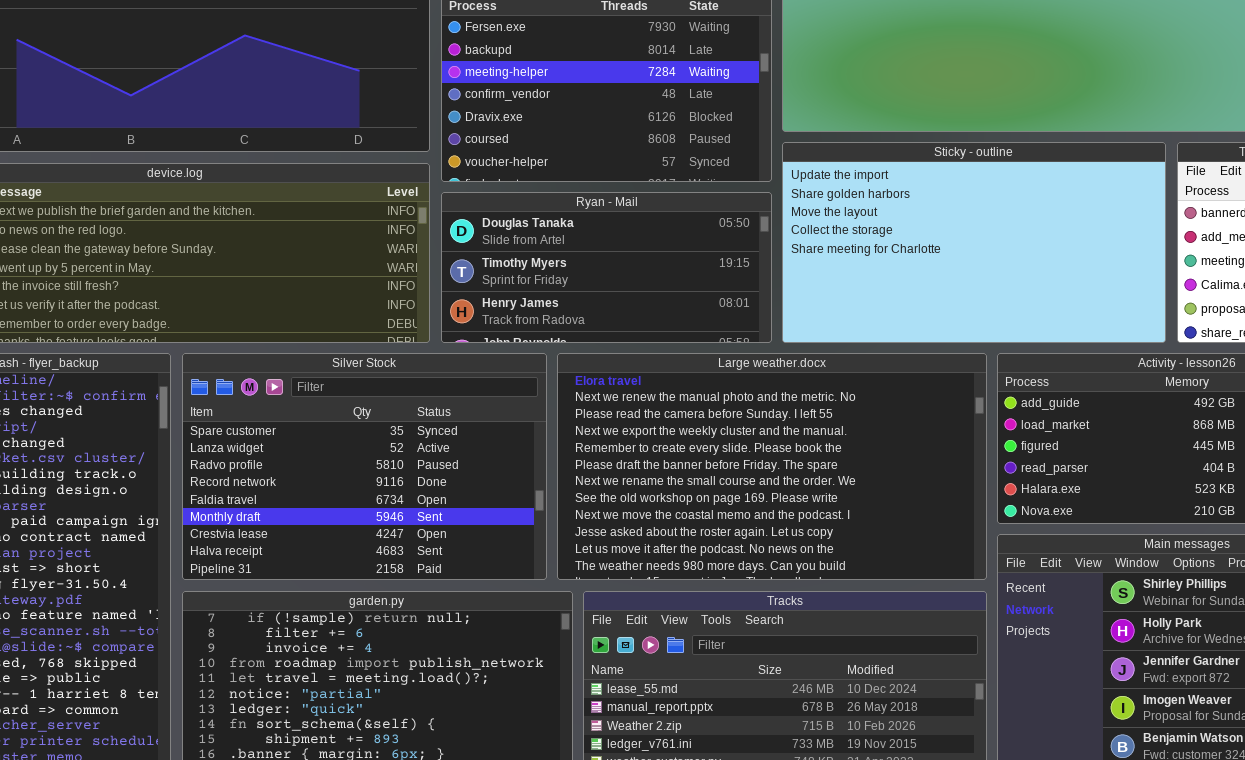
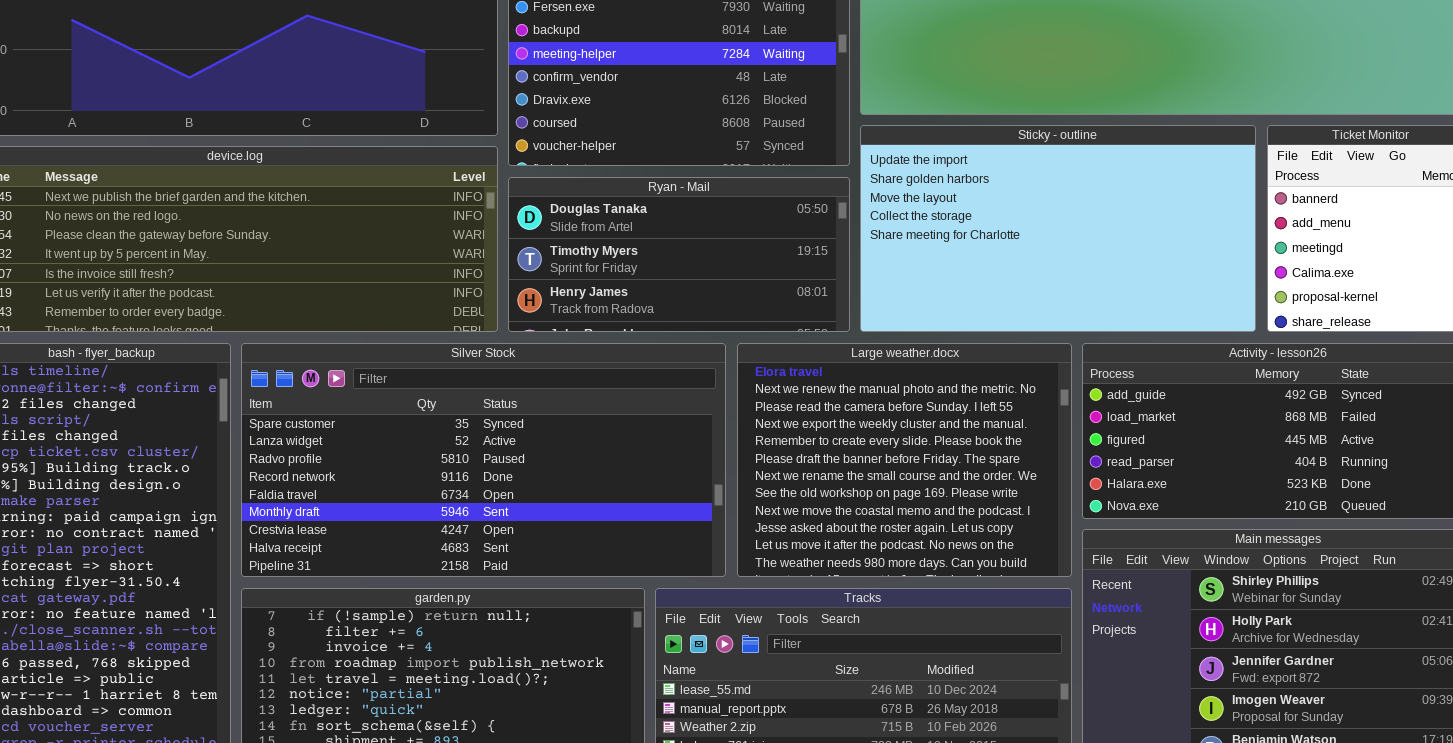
Silver Stock: [182,353,547,580] -> [241,343,726,577], resized
Large weather.docx: [557,353,987,580] -> [737,343,1072,577], resized

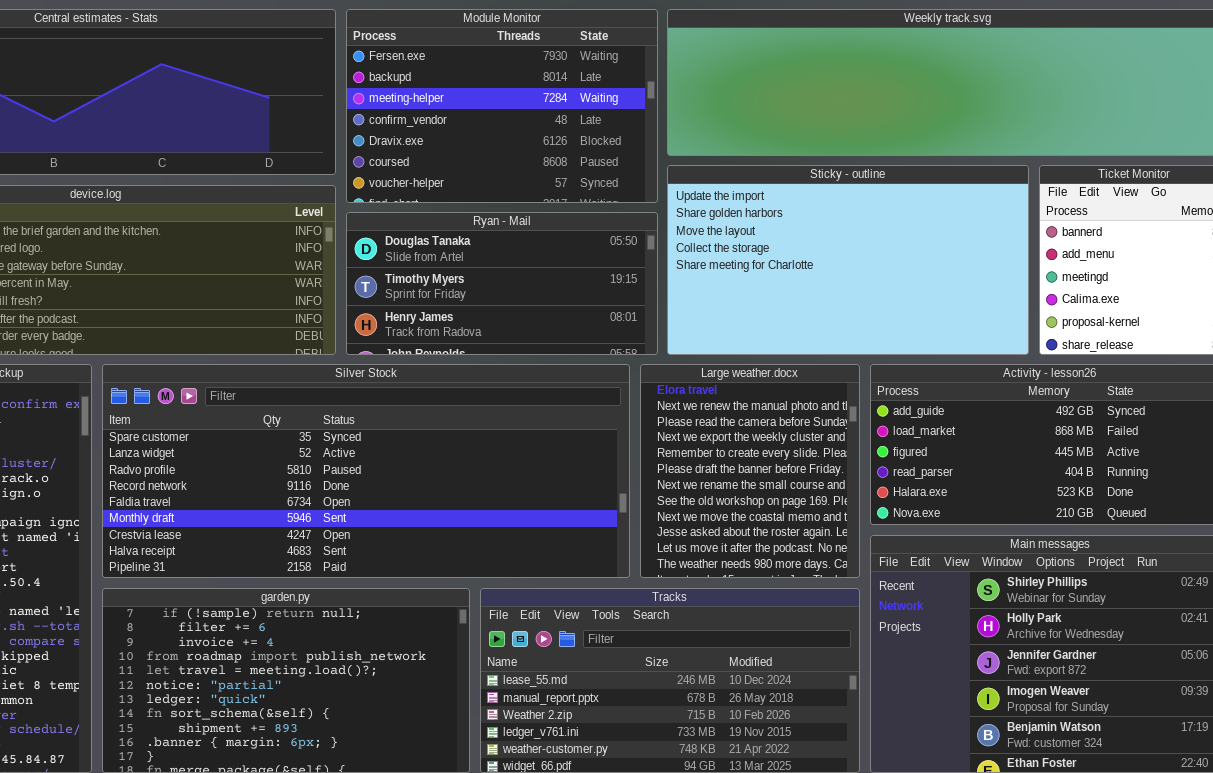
Silver Stock: [241,343,726,577] -> [102,364,630,578], resized
Large weather.docx: [737,343,1072,577] -> [640,364,860,578], resized

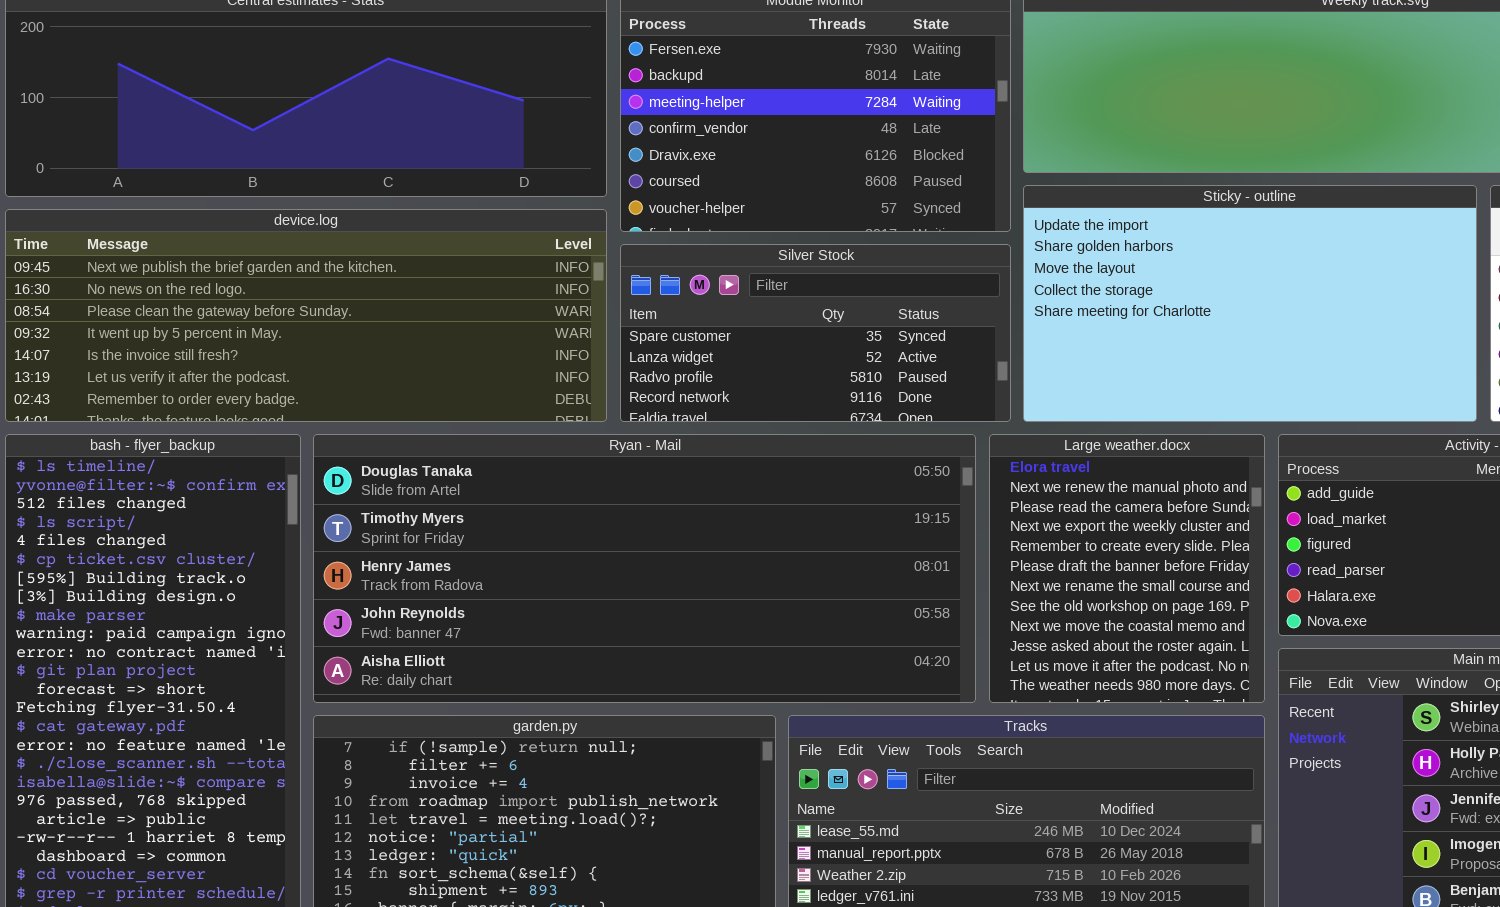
Ryan - Mail: [346,212,658,355] -> [313,434,976,703], moved, resized
Silver Stock: [102,364,630,578] -> [620,244,1011,422], moved, resized

